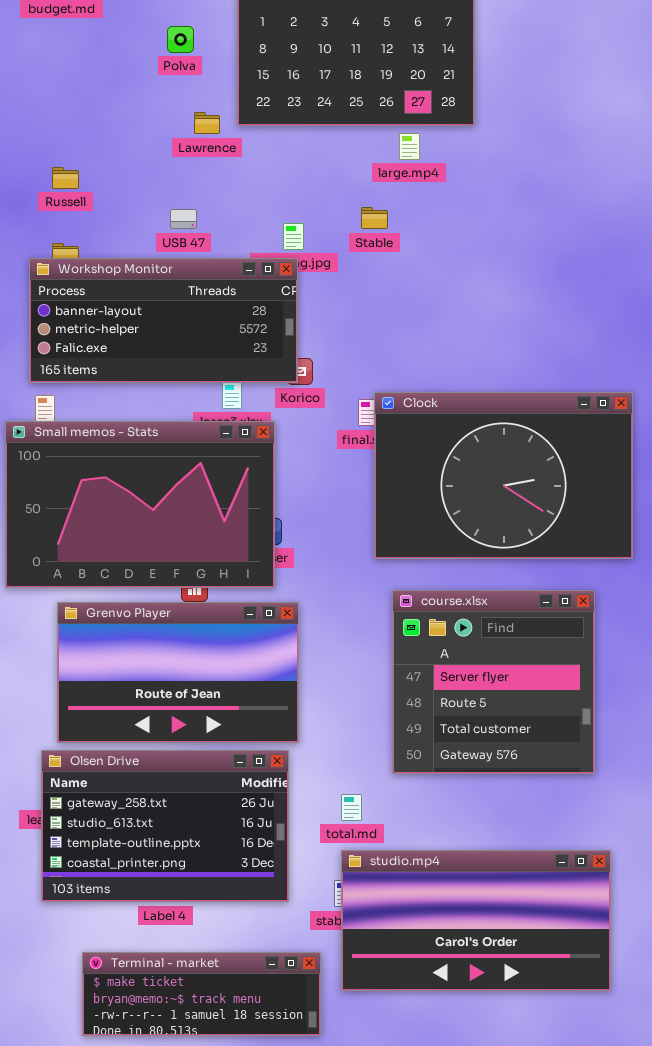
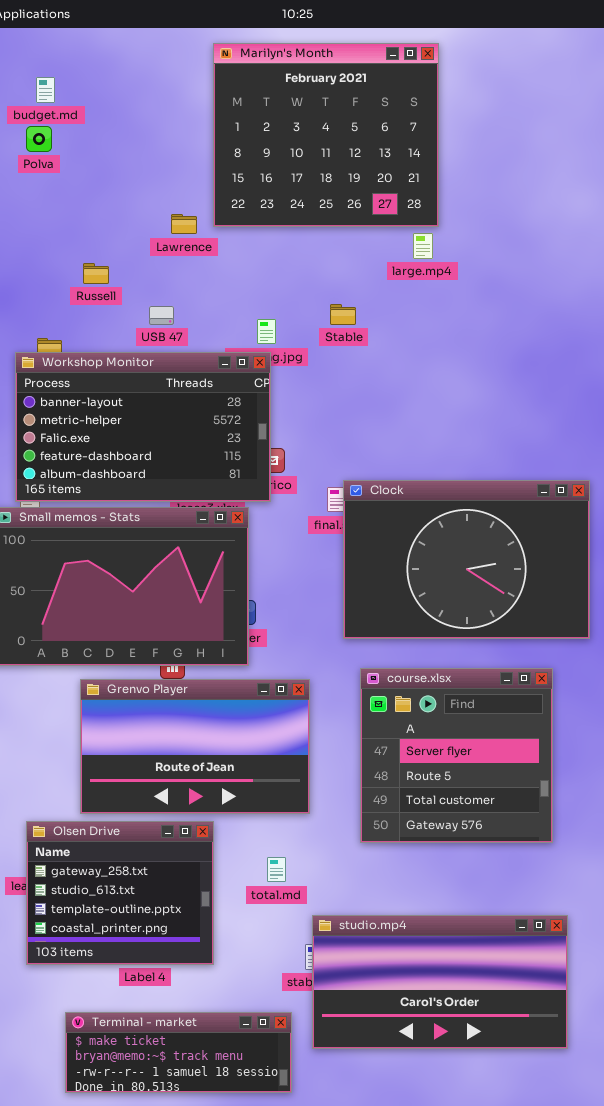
Polva: [167,26,194,53] -> [26,126,52,152], moved
large.mp4: [399,133,420,160] -> [413,233,433,259], moved
Russell: [52,167,79,189] -> [83,263,109,284], moved
Workshop Monitor: [29,258,298,383] -> [15,352,271,502], resized
Grenvo Player: [57,602,299,743] -> [80,679,310,814], moved
Olsen Drive: [41,750,289,902] -> [26,821,214,965], resized
total.md: [341,794,362,821] -> [267,857,286,882], moved

